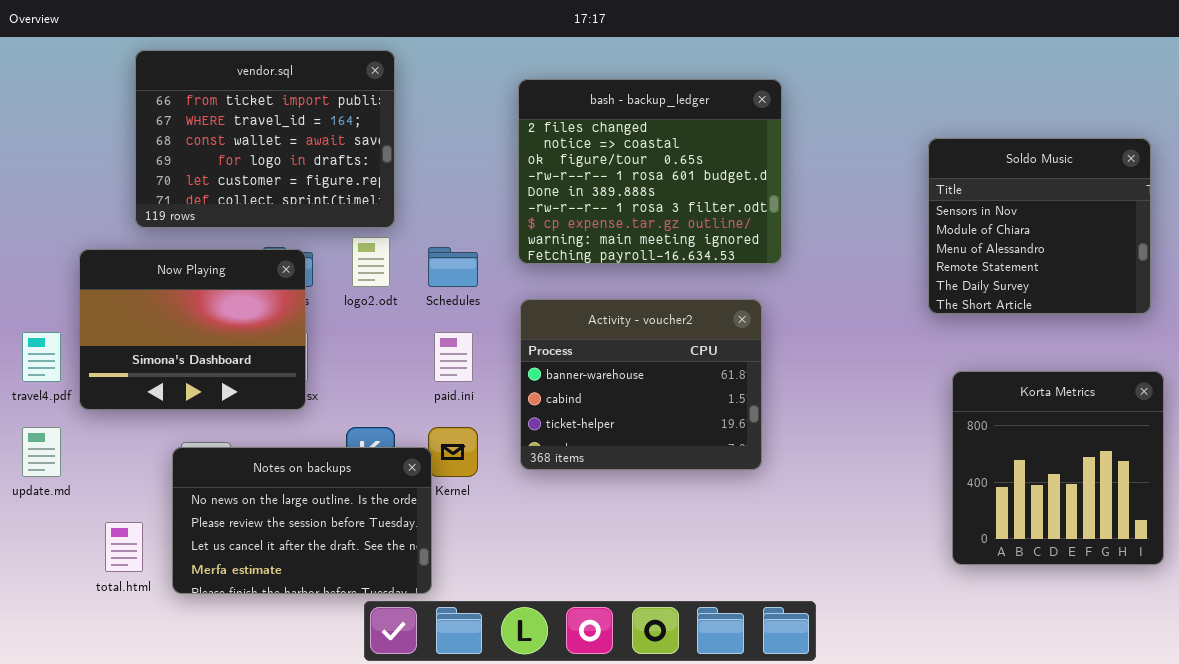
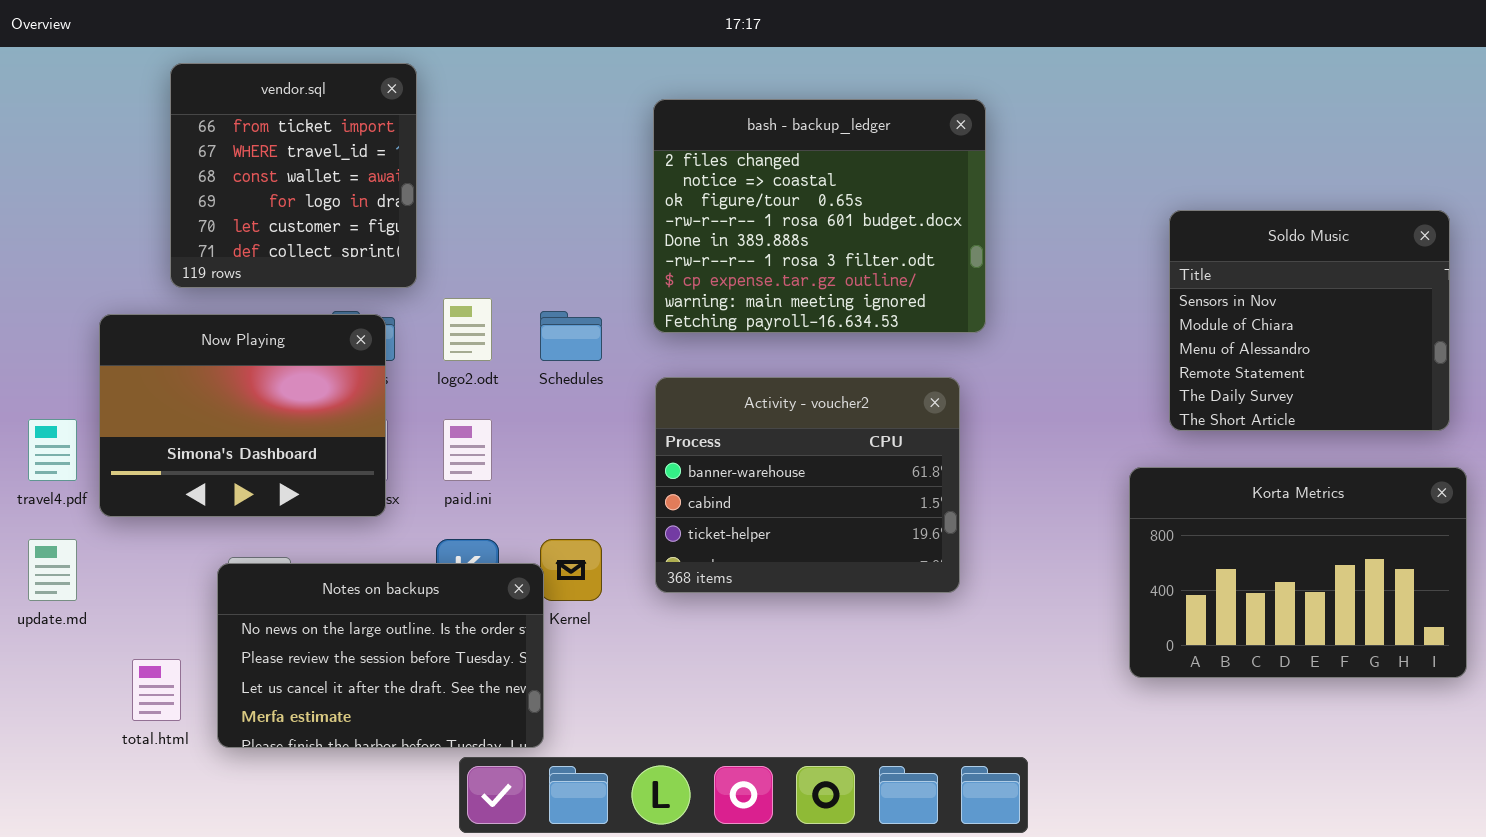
vendor.sql: [135,50,395,228] -> [170,63,417,288], resized
Soldo Music: [928,138,1151,314] -> [1169,210,1450,431], moved
paid.ini: [434,332,473,382] -> [443,419,492,481], moved
Korta Metrics: [952,371,1164,565] -> [1129,467,1467,678], resized

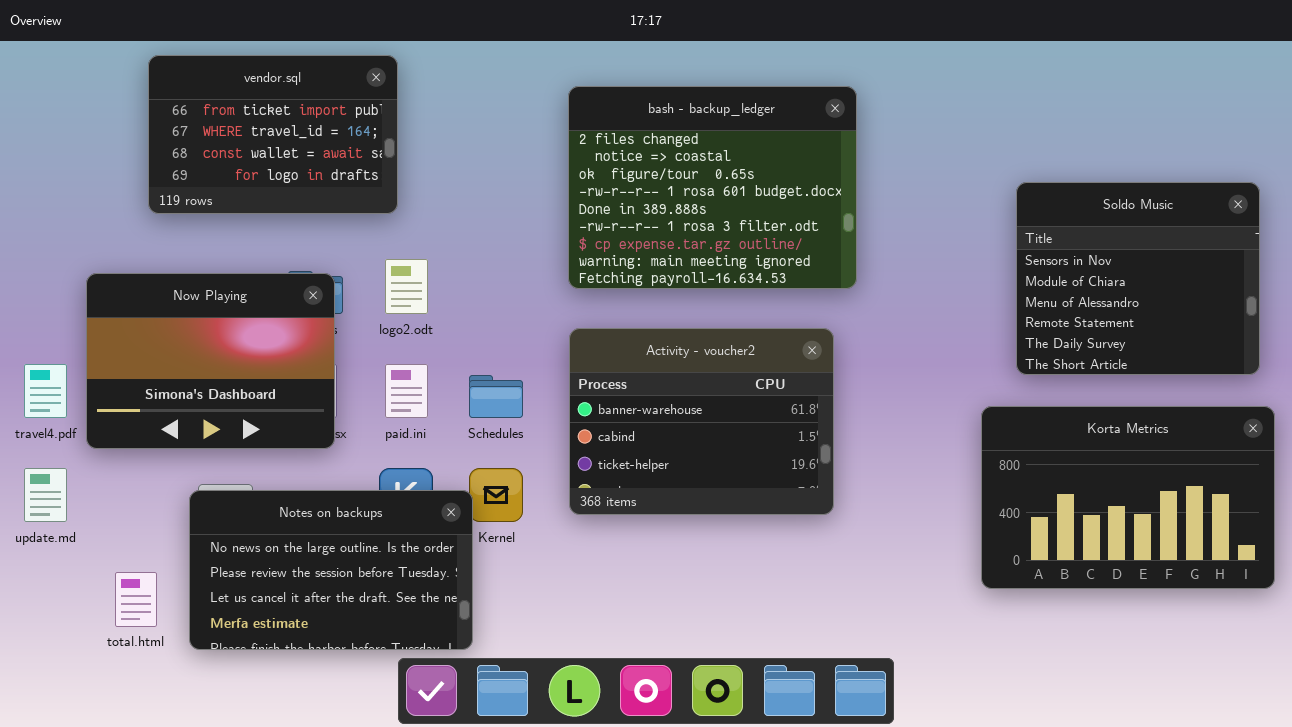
vendor.sql: [170,63,417,288] -> [148,55,398,214], resized
Schedules: [540,311,602,361] -> [469,375,523,418], moved

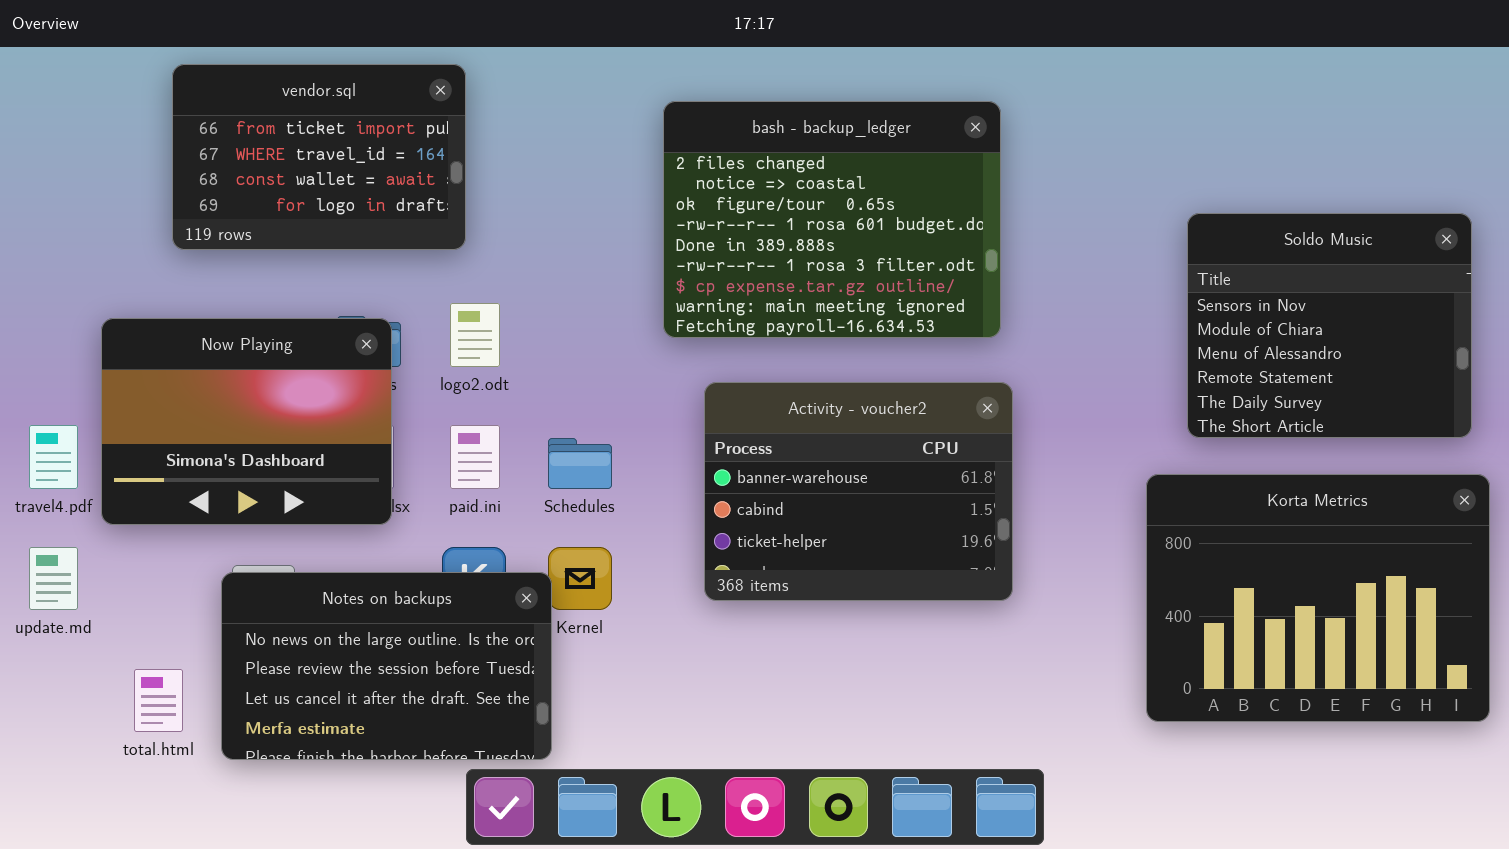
Activity - voucher2: [569,328,834,515] -> [704,382,1013,601], moved
Korta Metrics: [981,406,1275,589] -> [1146,474,1490,722], resized

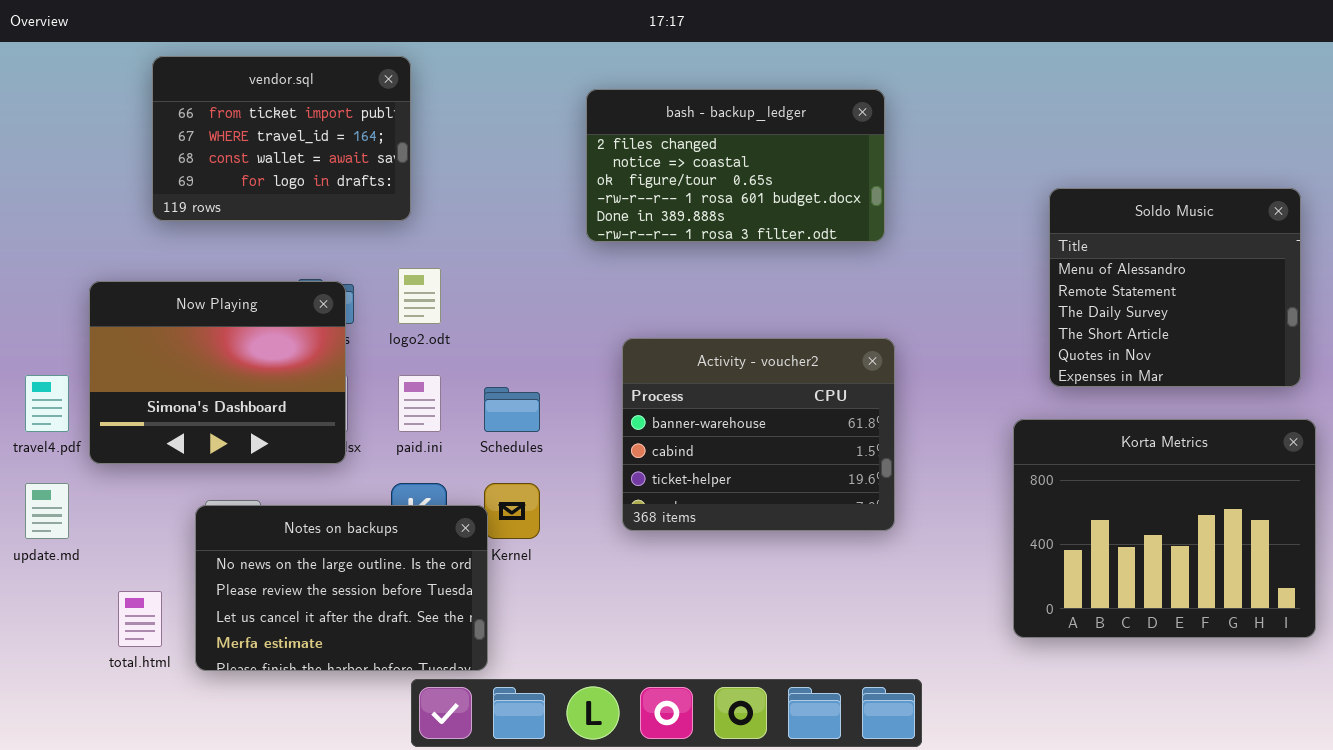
bash - backup_ledger: [663,101,1001,338] -> [586,89,885,242], resized
Soldo Music: [1187,213,1472,438] -> [1049,188,1301,387], scrolled down 2 rows

